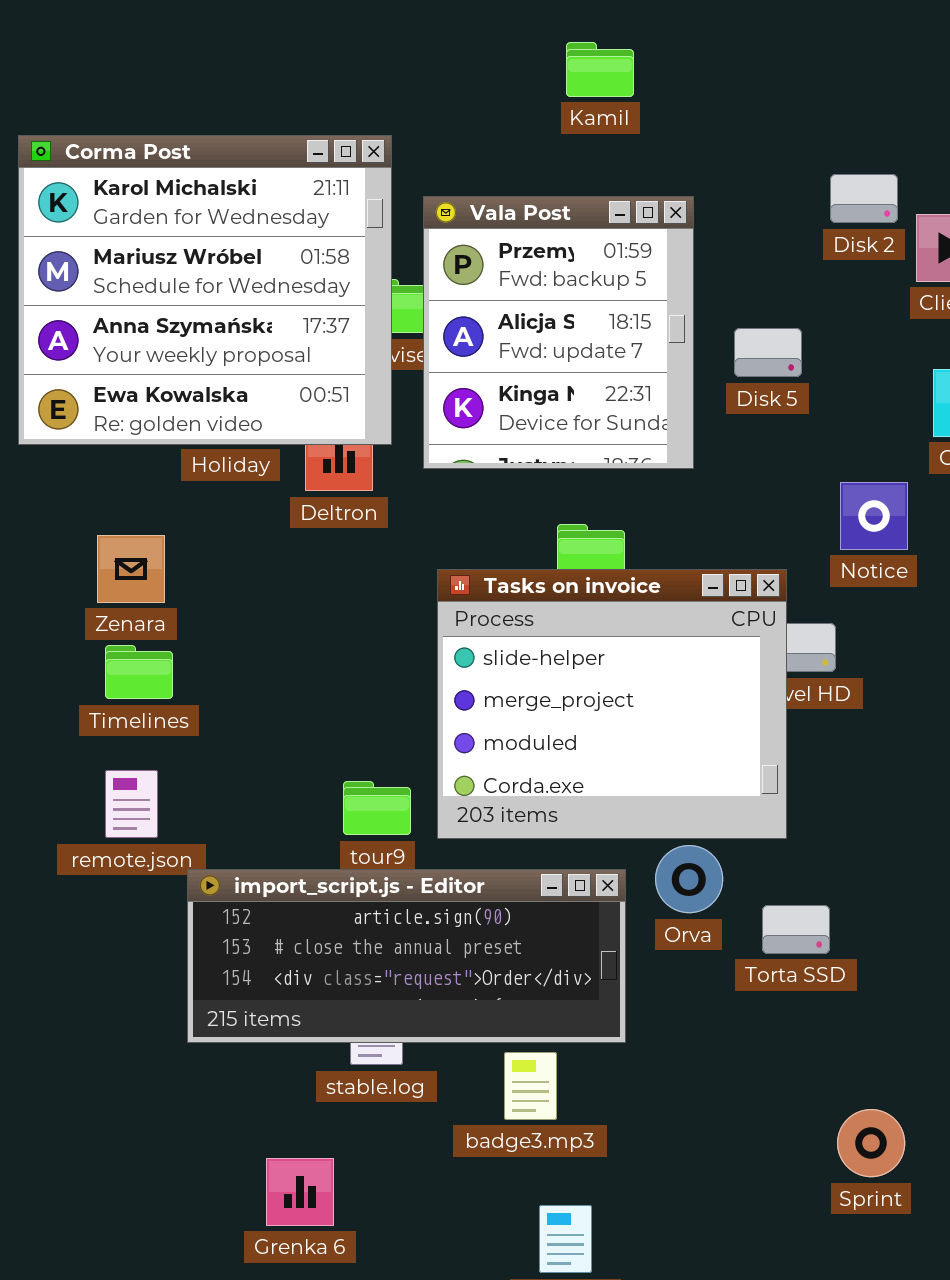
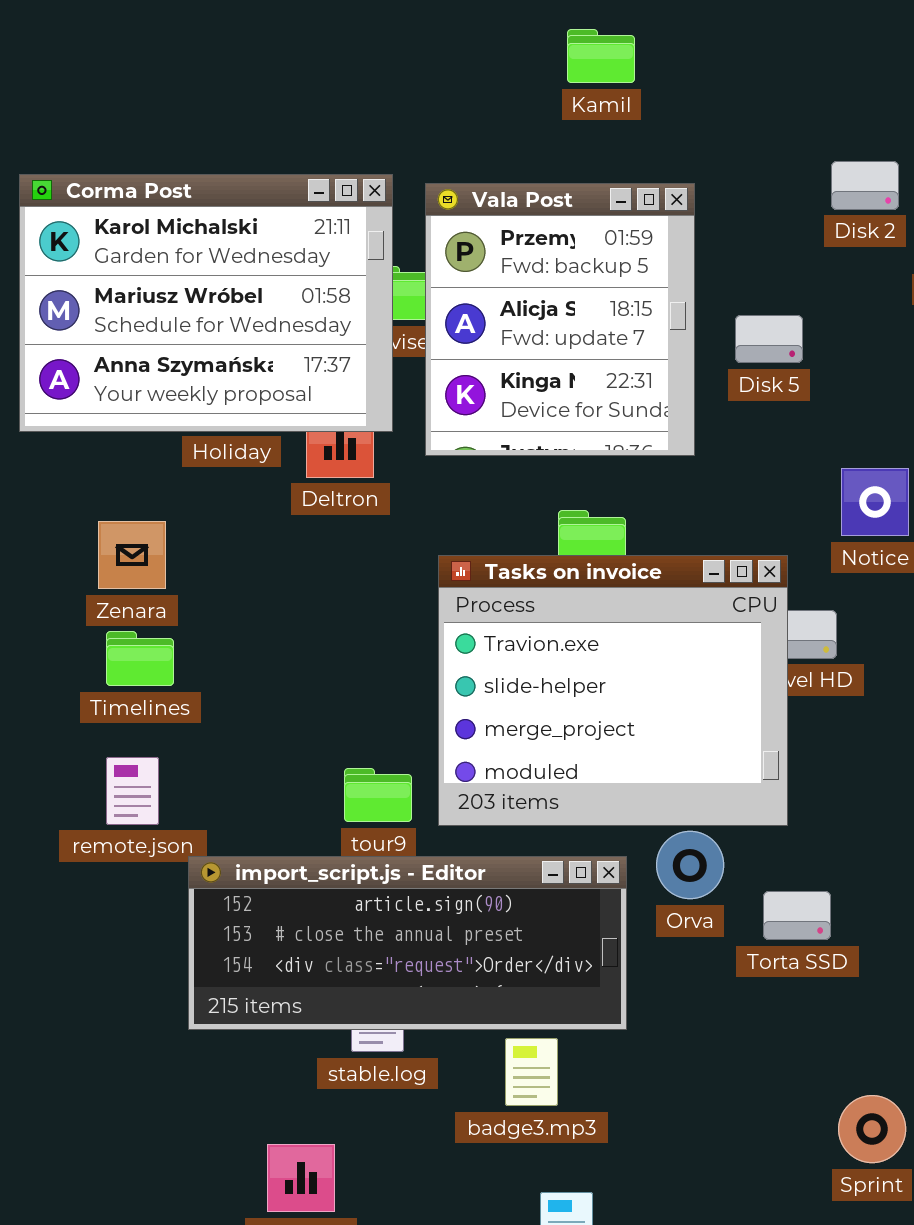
Corma Post: [18,135,392,445] -> [19,174,393,432], resized
Tasks on invoice: [437,569,787,839] -> [438,555,788,826], scrolled up 1 row

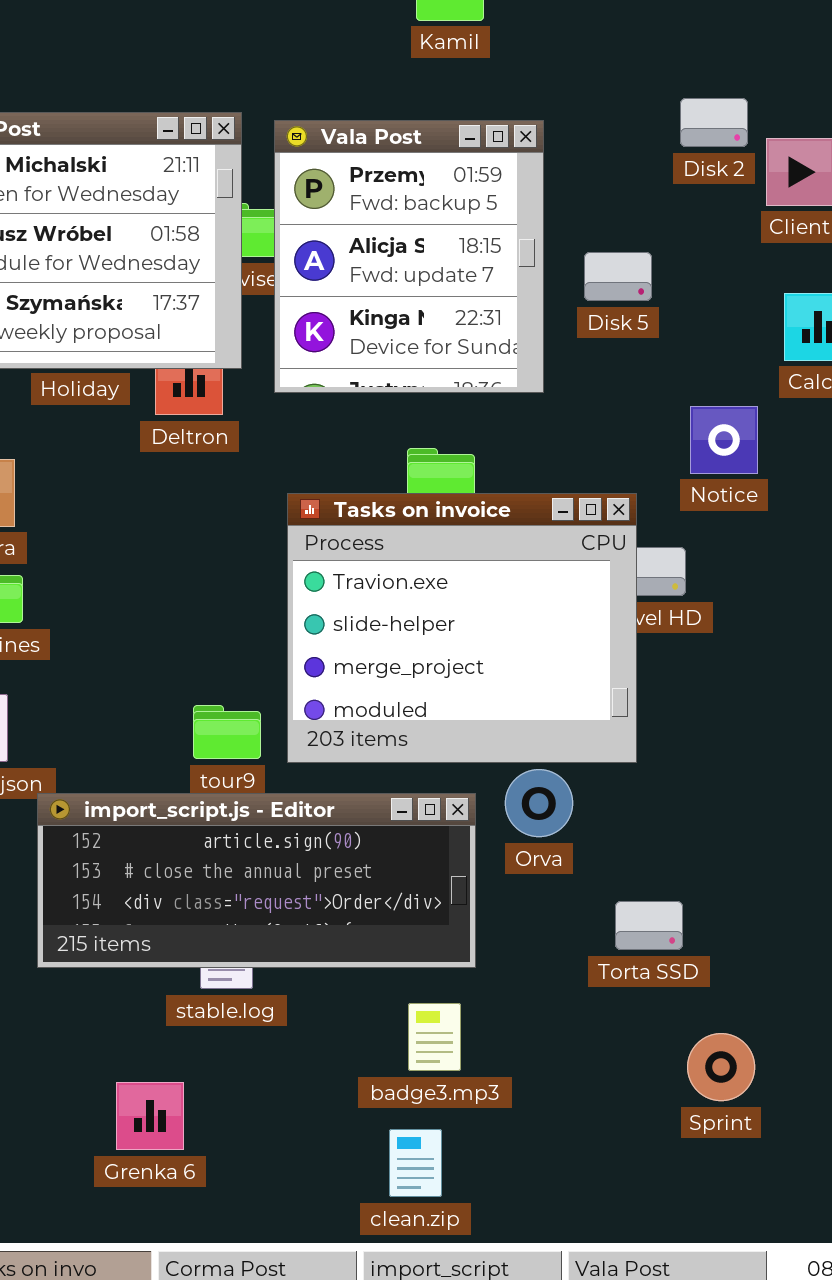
Torta SSD: [763,891,831,940] -> [615,901,683,950], moved
badge3.mp3: [505,1038,558,1106] -> [408,1003,461,1071], moved

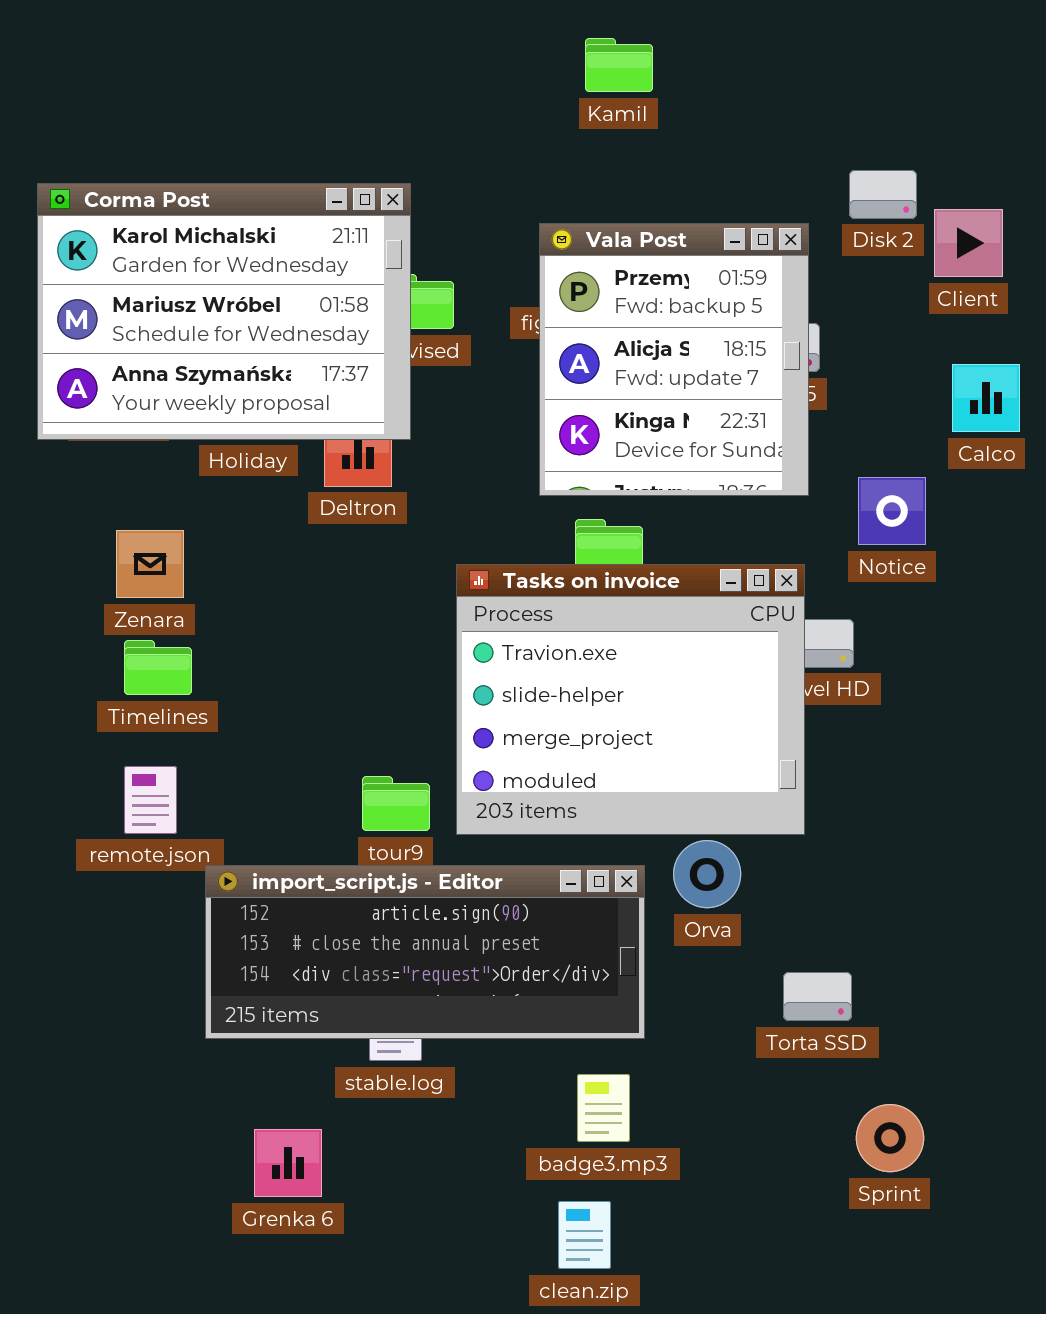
Vala Post: [274,120,544,393] -> [539,223,809,496], moved
Grenka 6: [116,1082,184,1150] -> [254,1129,322,1197], moved

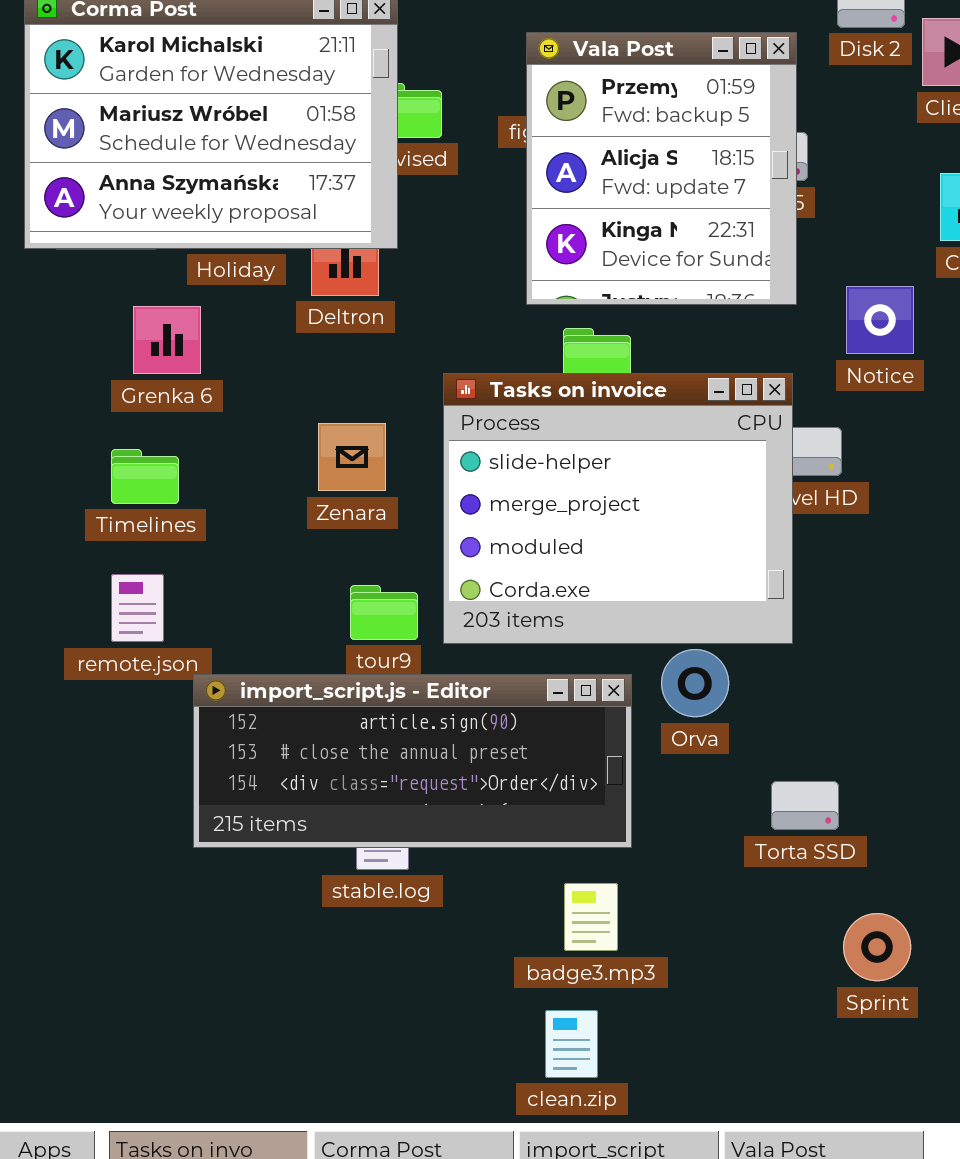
Zenara: [116,530,184,598] -> [318,423,386,491], moved
Tasks on invoice: [456,564,805,835] -> [443,373,793,644], scrolled down 1 row
Grenka 6: [254,1129,322,1197] -> [133,306,201,374], moved

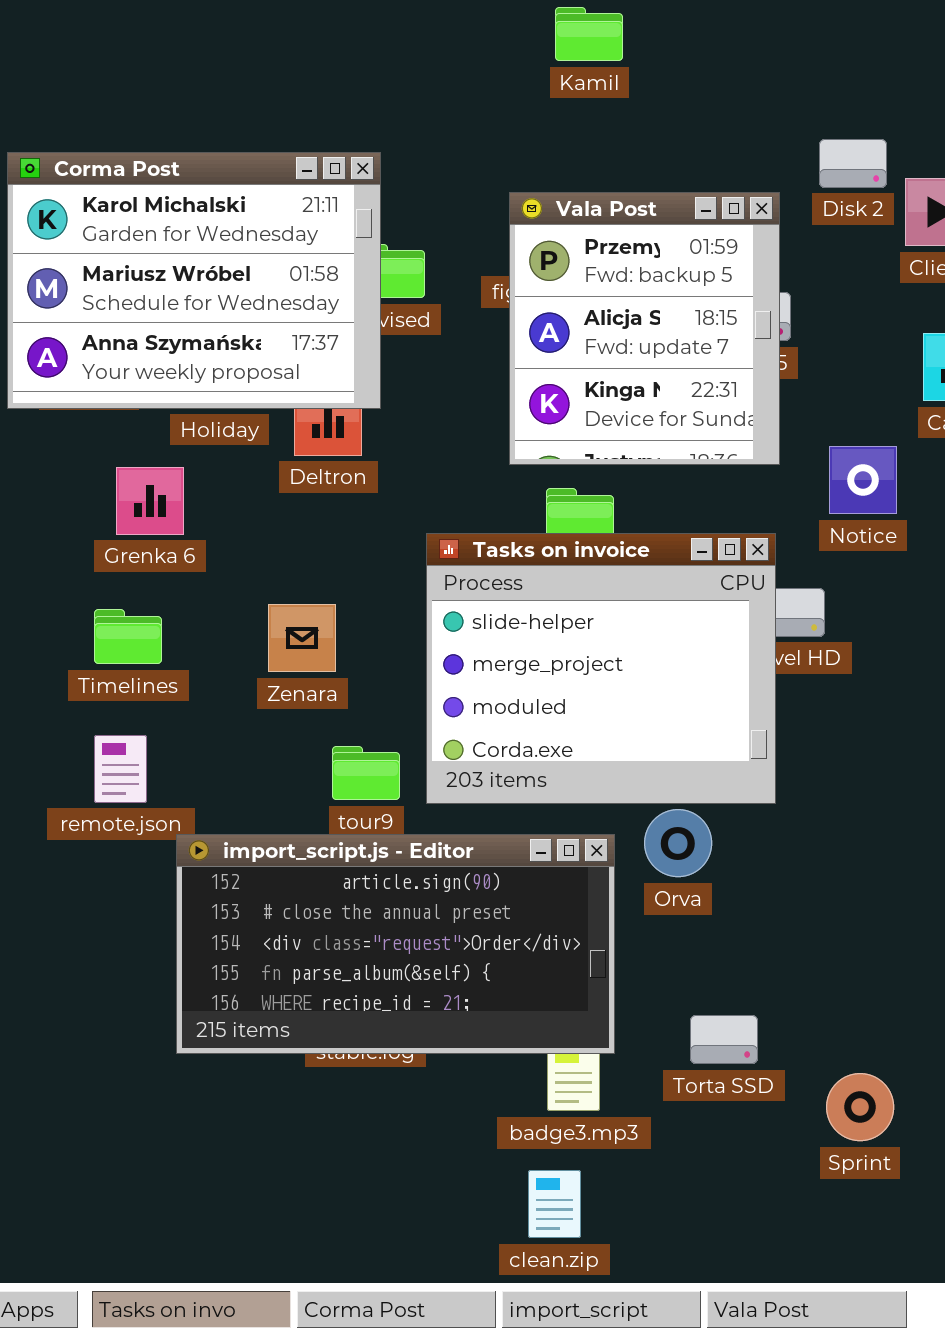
Zenara: [318,423,386,491] -> [268,604,336,672], moved
import_script.js - Editor: [193,674,632,848] -> [176,834,615,1054], resized
Torta SSD: [771,781,839,830] -> [690,1015,758,1064], moved

